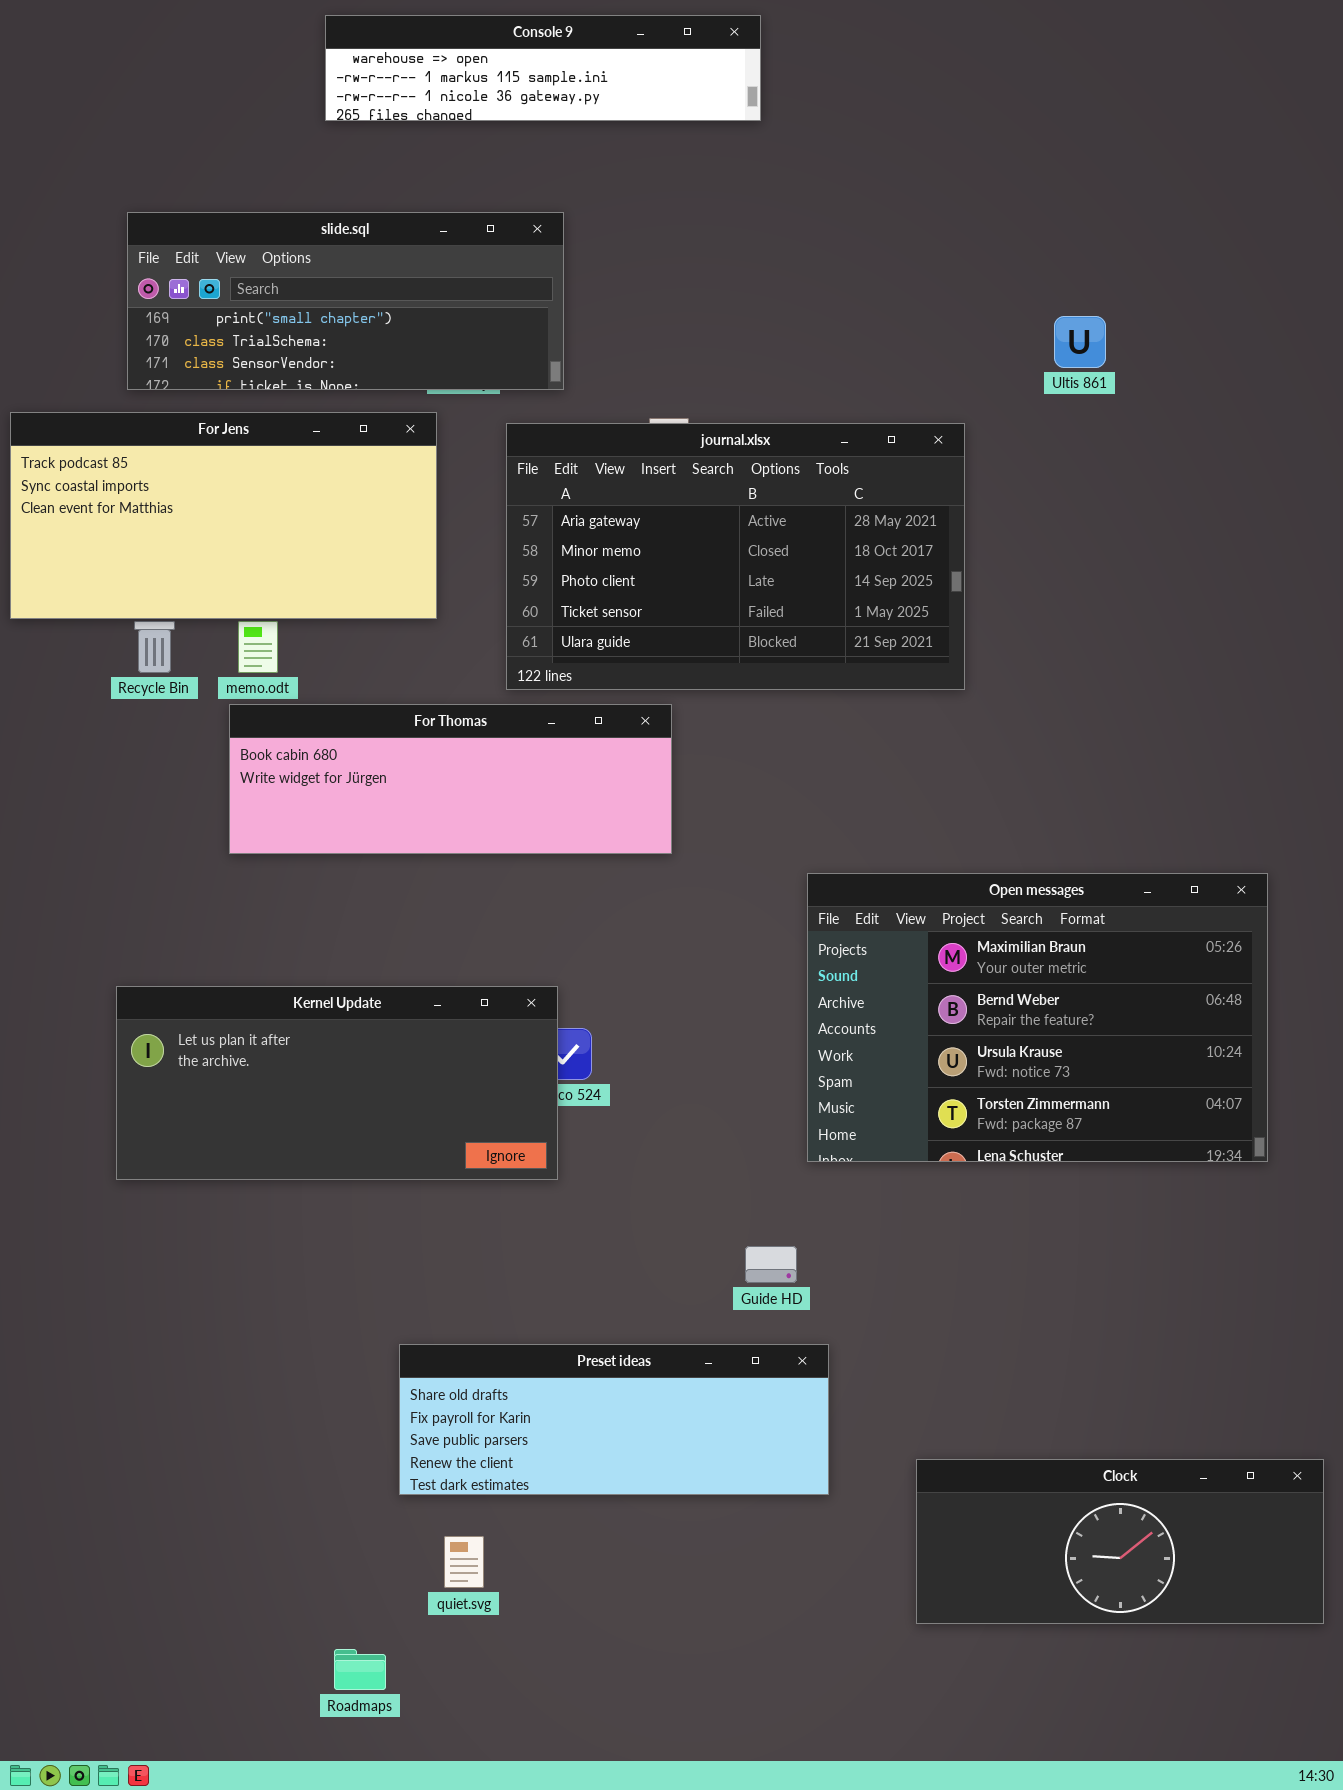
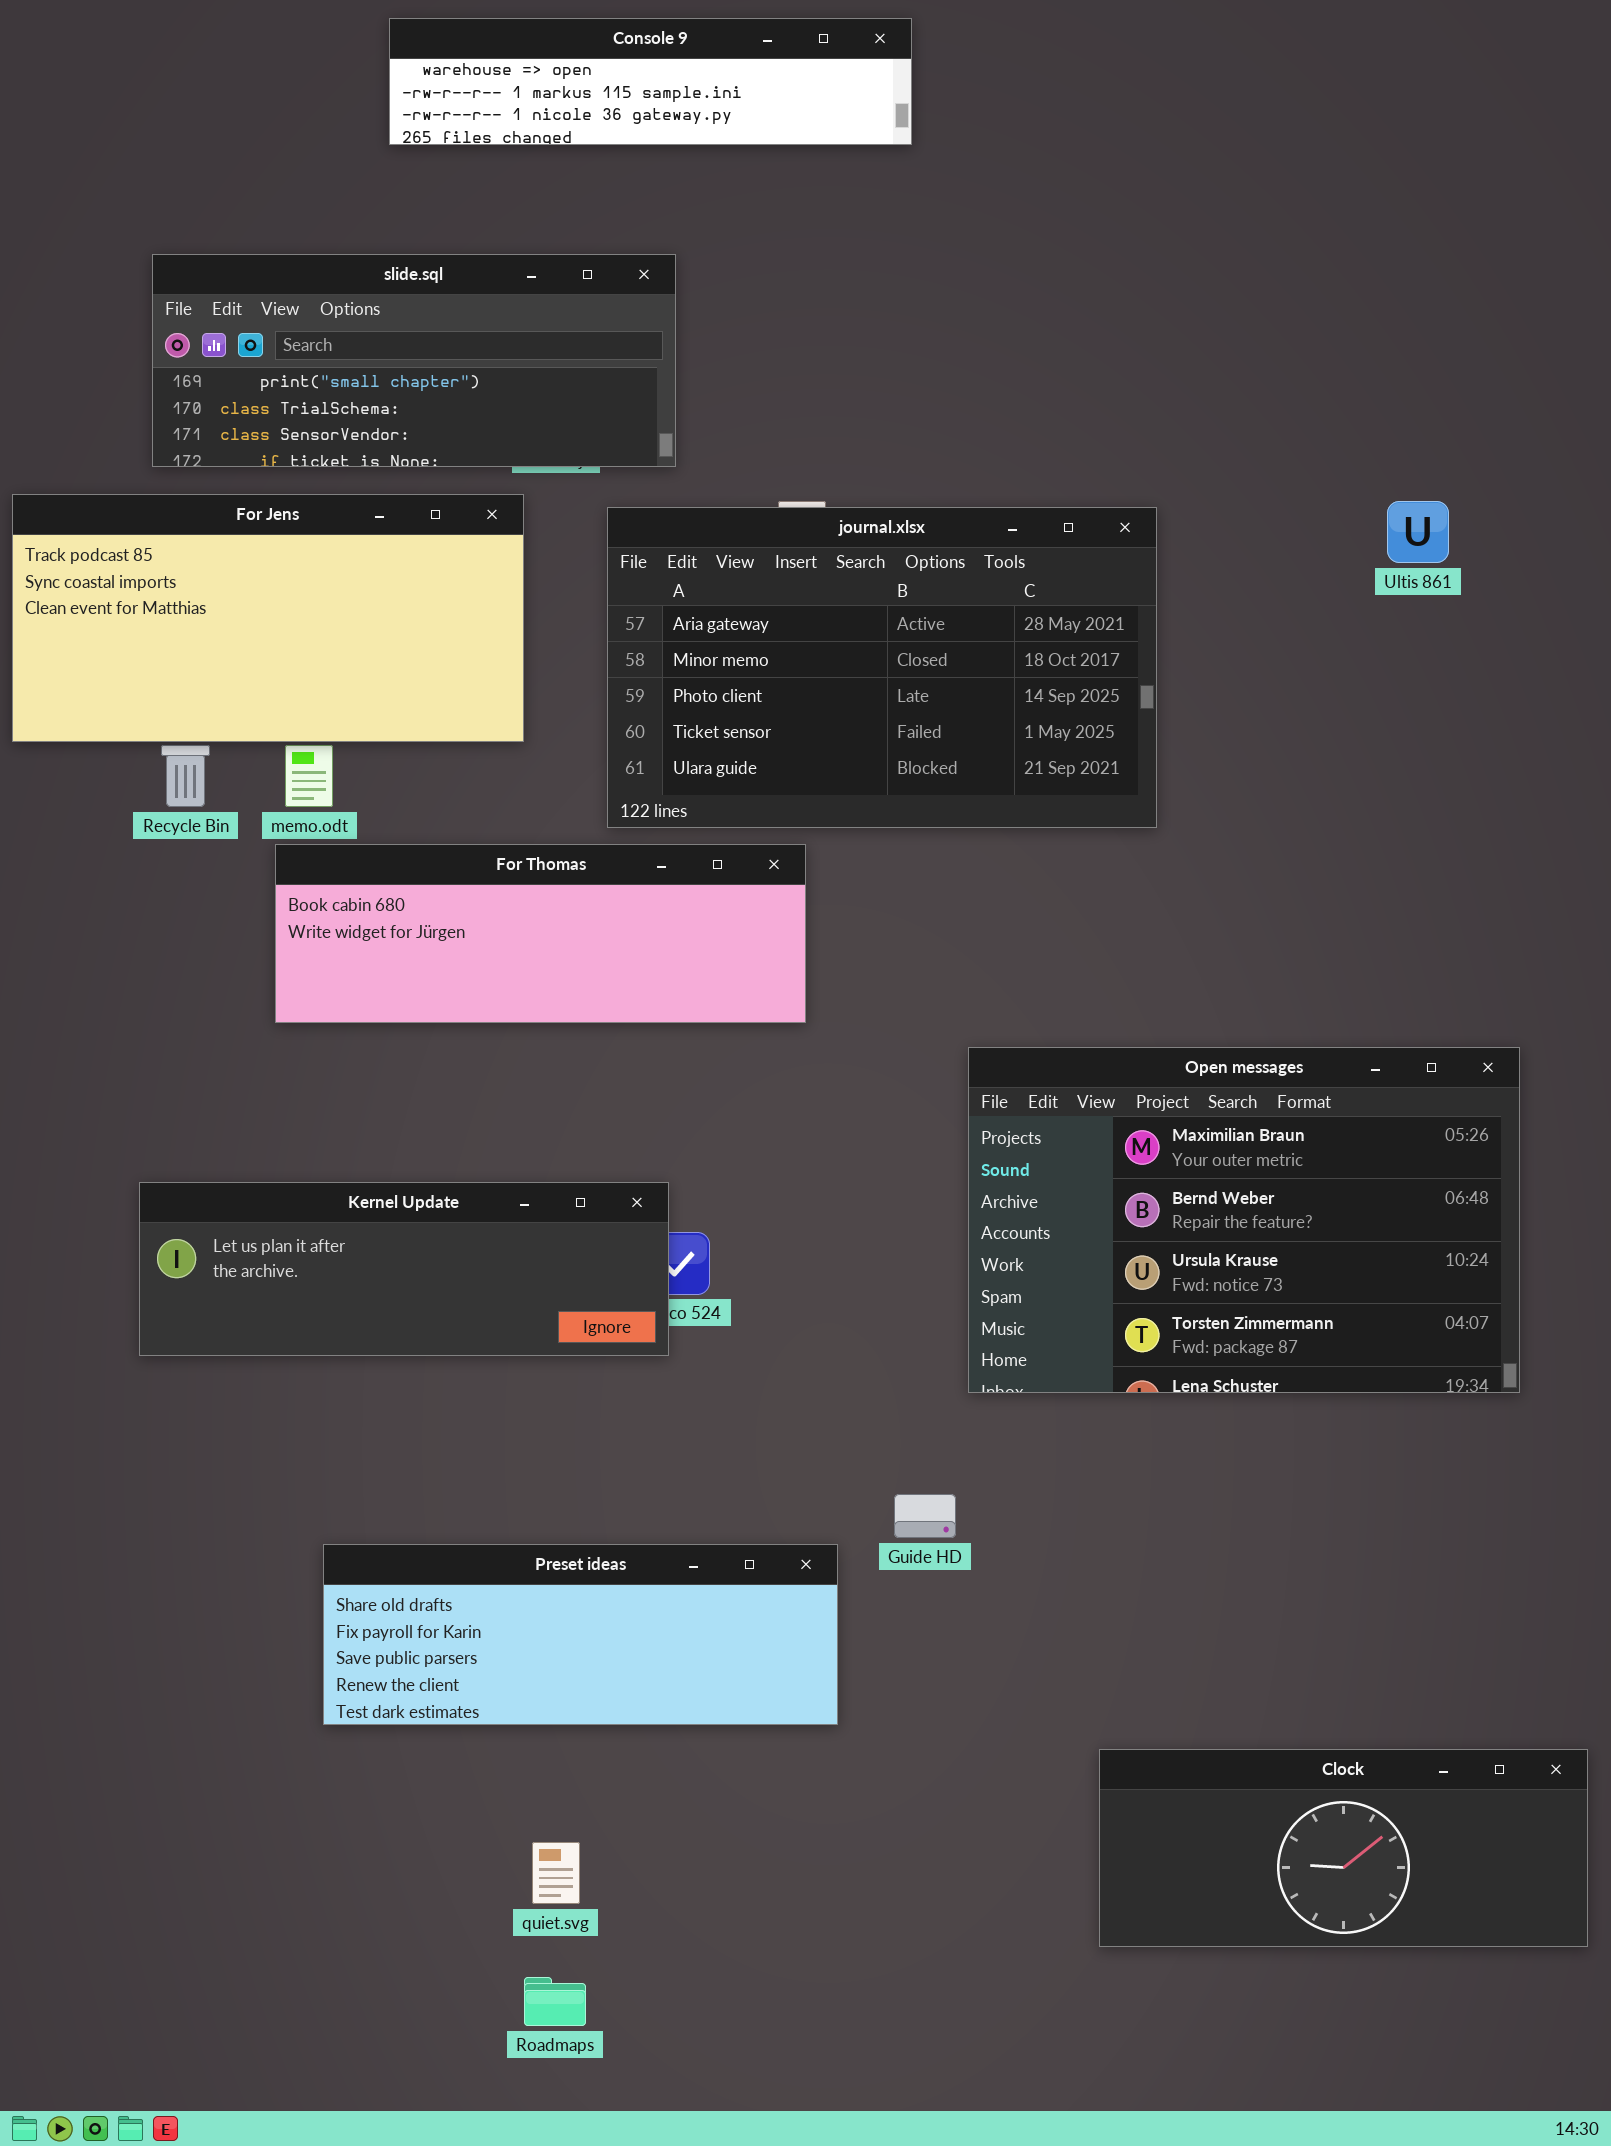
Ultis 861: [1054,316,1106,368] -> [1387,501,1449,563], moved
Kernel Update: [116,986,558,1180] -> [139,1182,669,1356], resized
Preset ideas: [399,1344,829,1495] -> [323,1544,838,1725], moved
Roadmaps: [334,1649,386,1690] -> [524,1977,586,2026], moved

